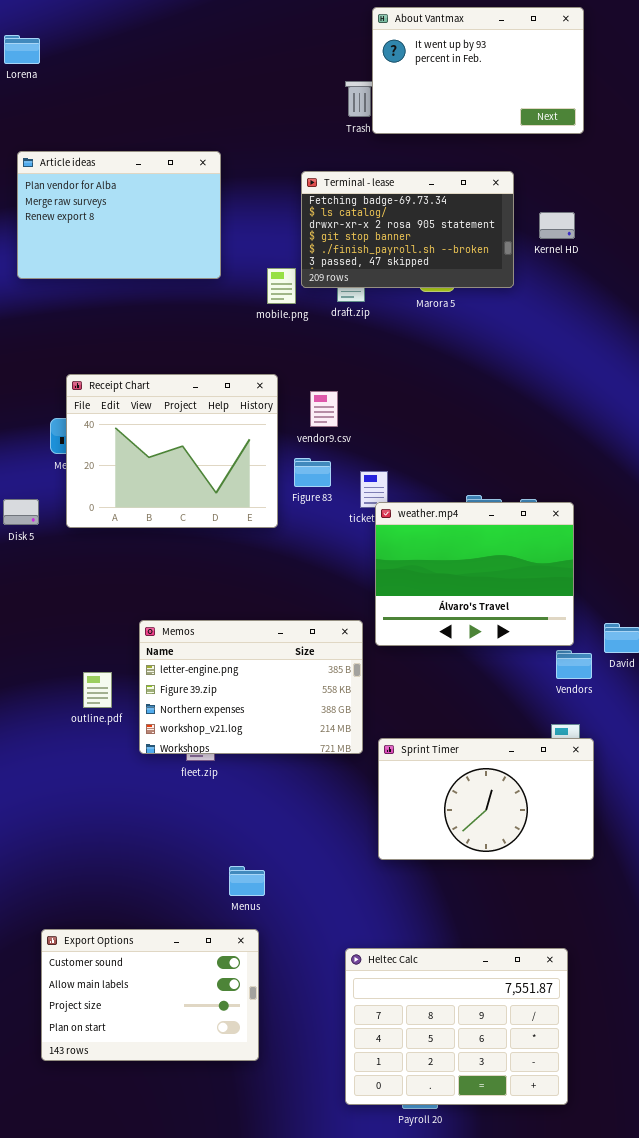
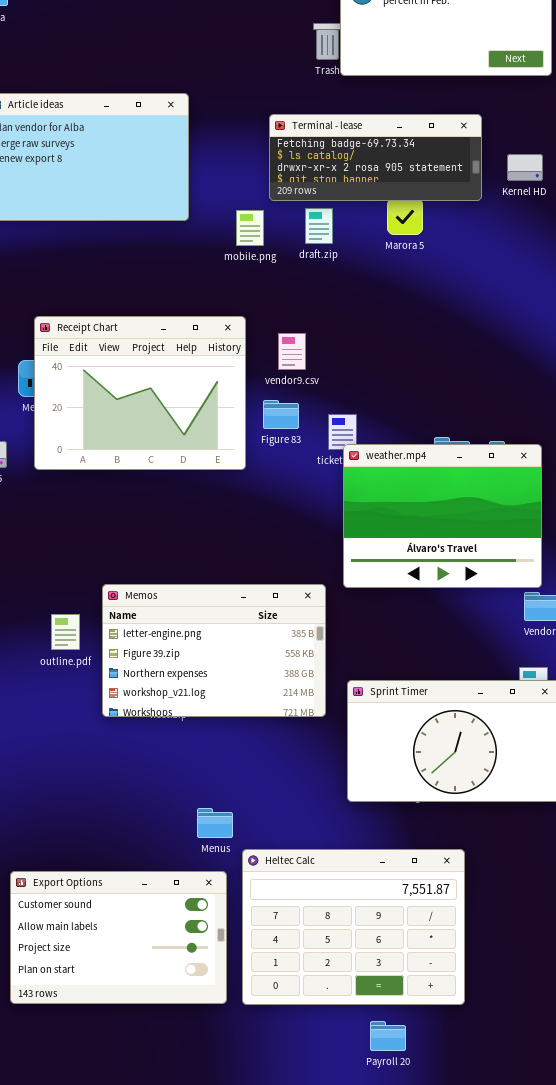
Terminal - lease: [301,171,514,288] -> [269,114,482,201], resized
Memos: [139,620,363,754] -> [102,584,326,717], moved
Heltec Calc: [345,948,568,1105] -> [242,849,465,1005], moved

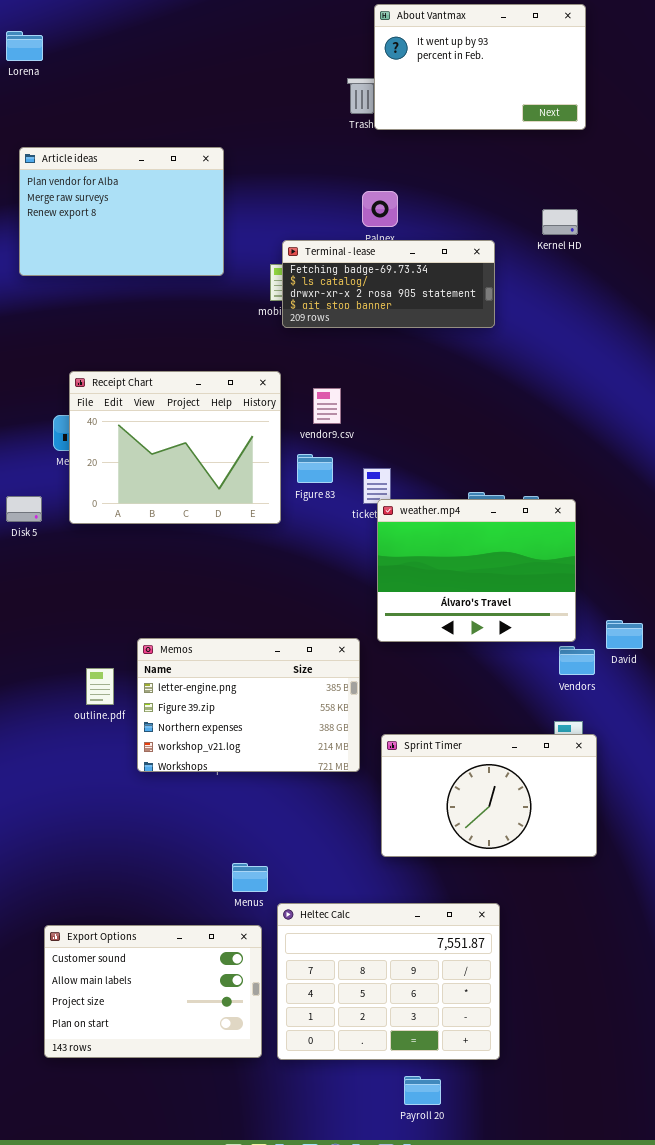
Terminal - lease: [269,114,482,201] -> [282,240,495,328], moved

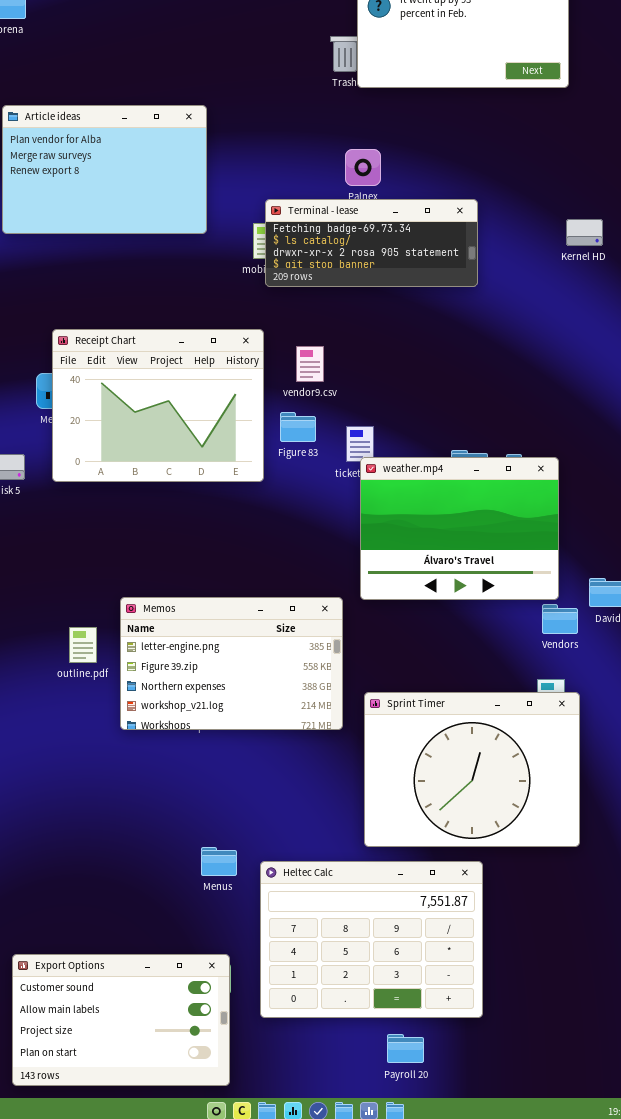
Kernel HD: [542,209,578,235] -> [566,219,603,246], moved
Sprint Timer: [381,734,597,857] -> [364,692,580,847], resized
Menus: [232,863,268,892] -> [201,847,237,876], moved
Export Options: [44,925,262,1058] -> [12,954,230,1086], moved

